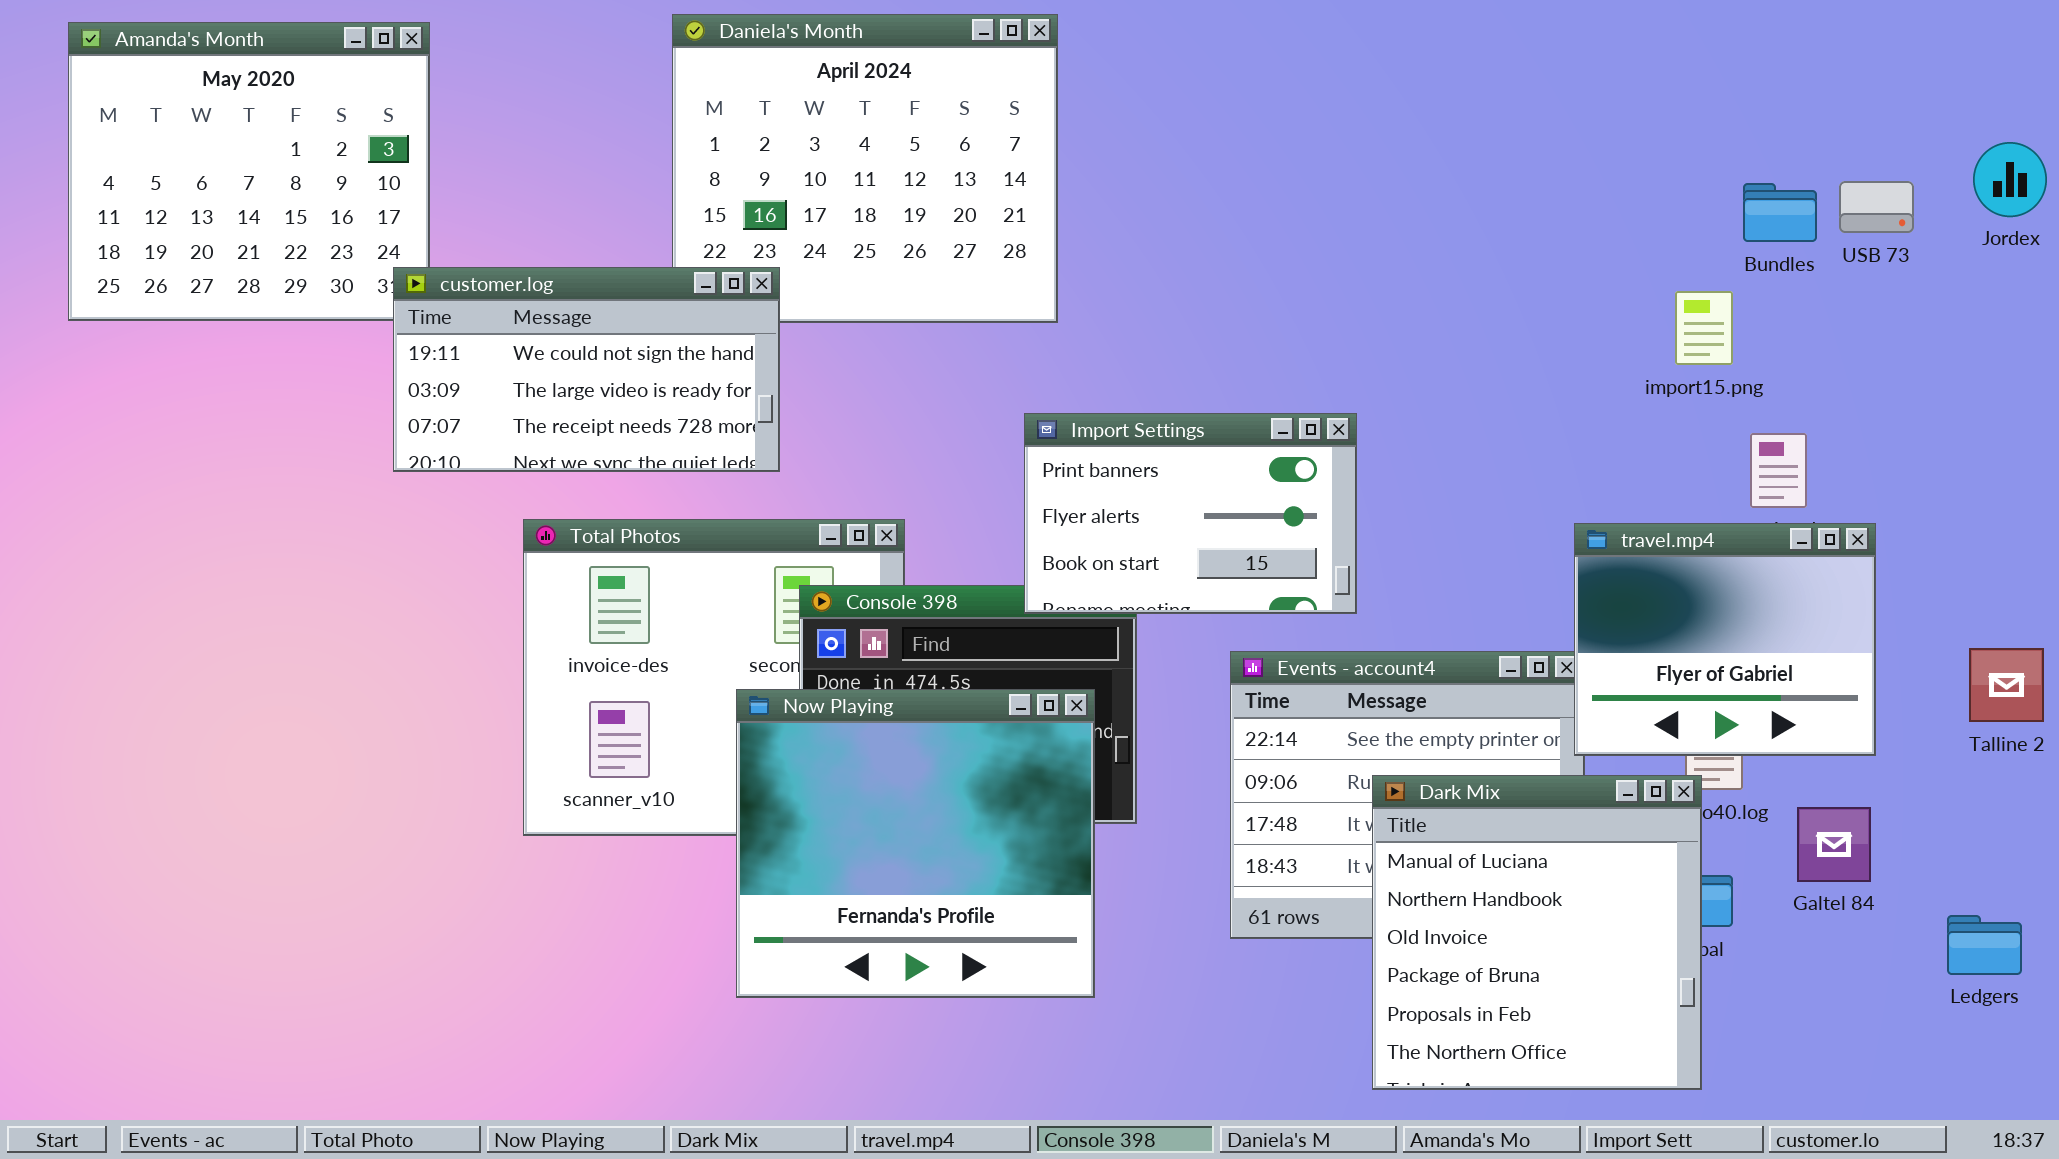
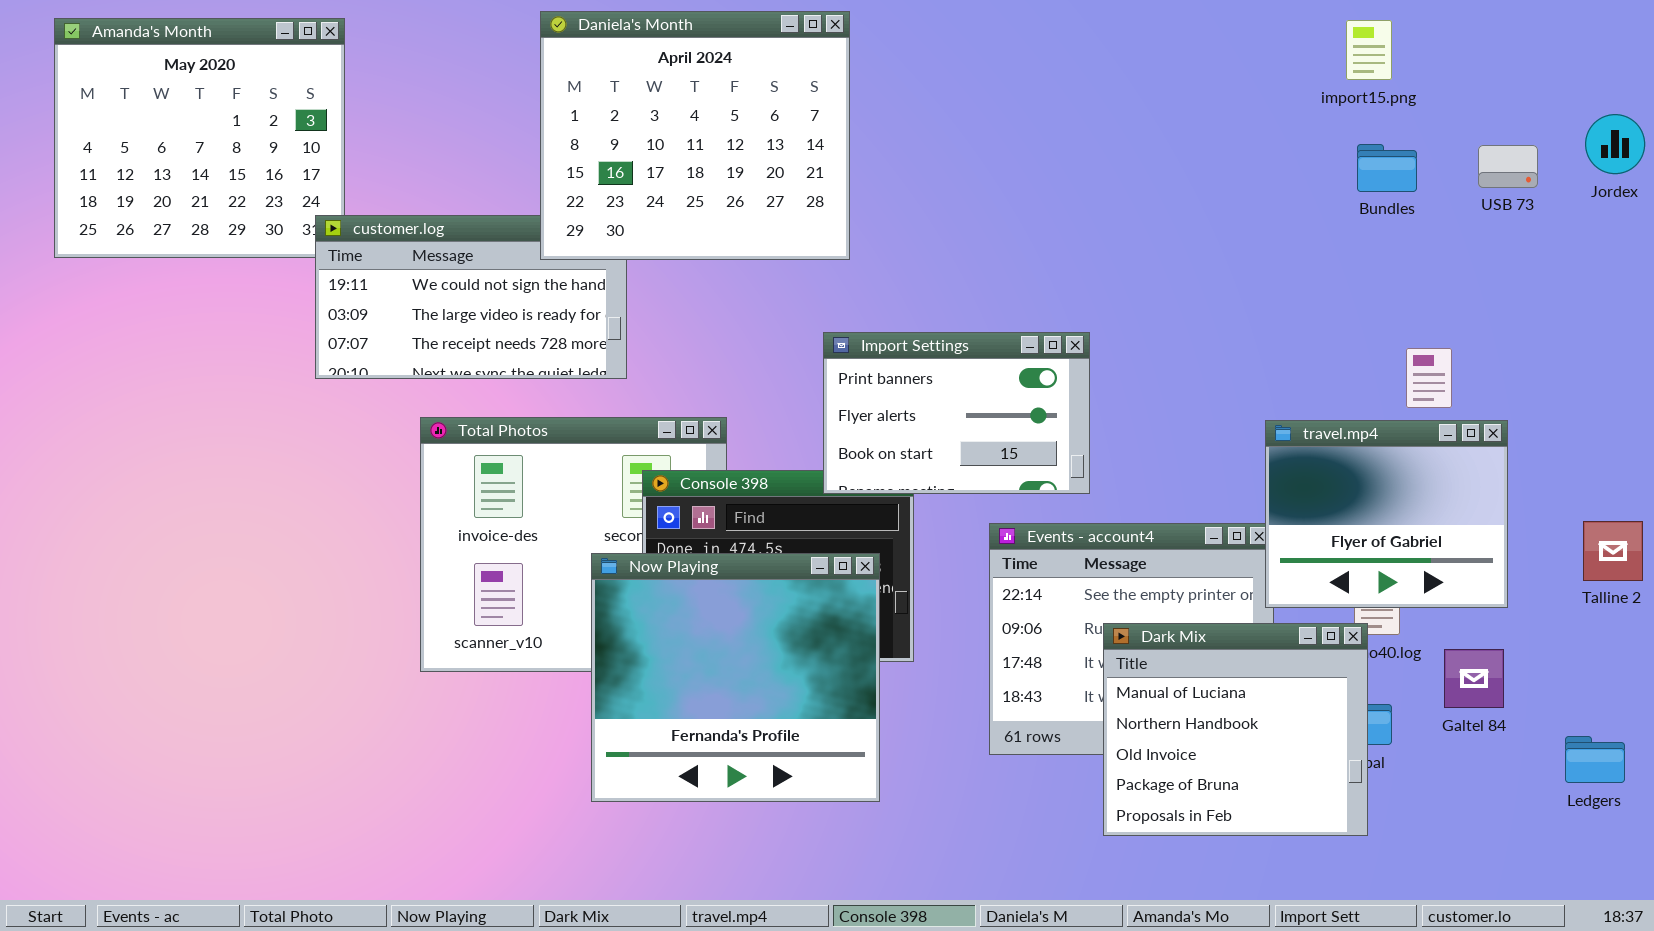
Daniela's Month: [672,14,1058,323] -> [540,11,850,260], raised
Bundles: [1743,183,1817,242] -> [1357,144,1417,192], moved
import15.png: [1675,291,1733,365] -> [1346,20,1392,80], moved
Dark Mix: [1372,775,1702,1090] -> [1103,623,1368,836], resized

